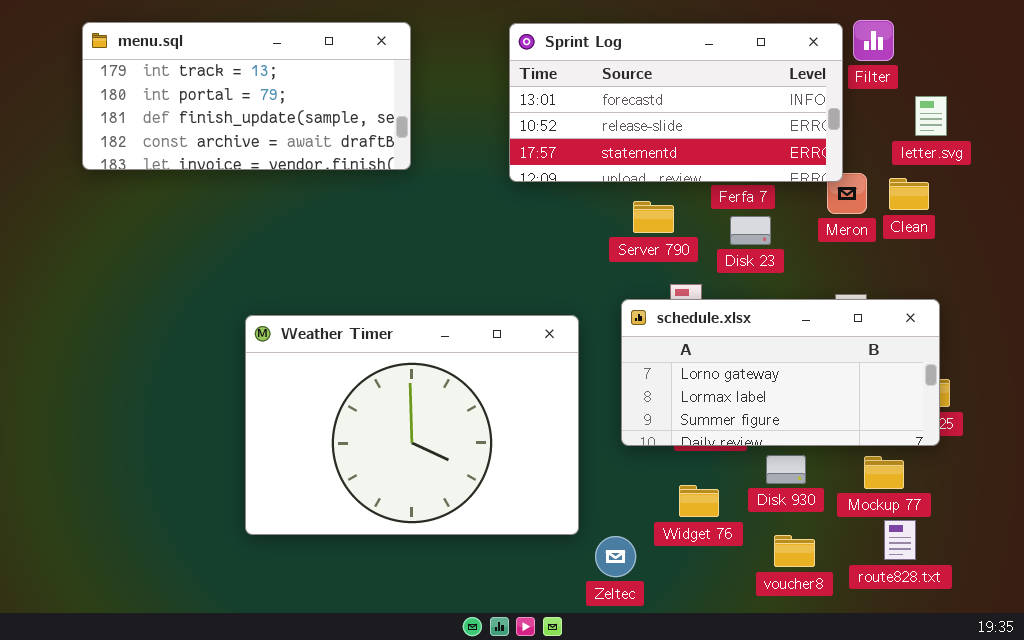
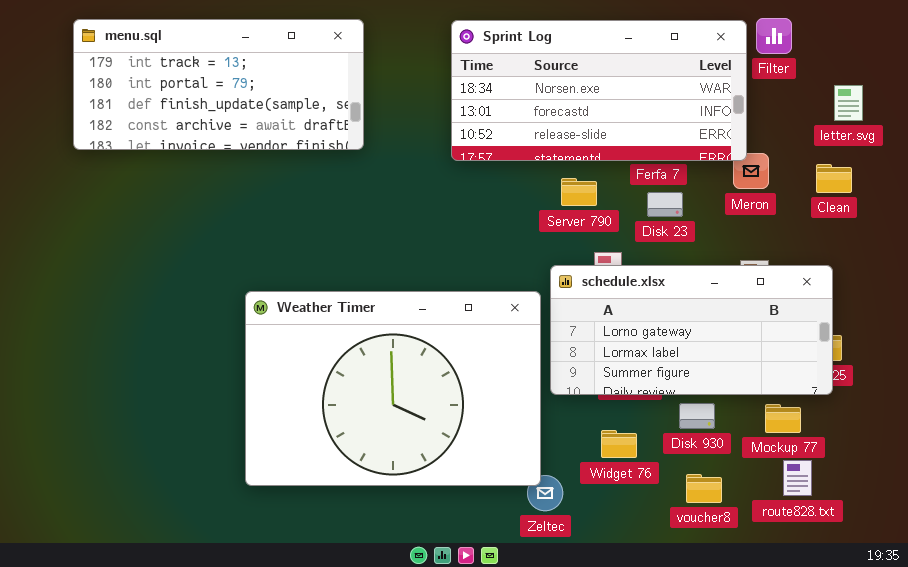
Sprint Log: [509,23,843,182] -> [451,20,747,161], scrolled up 1 row
letter.svg: [915,96,947,136] -> [834,85,863,121], moved
Clean: [889,178,929,210] -> [816,164,852,193], moved
Weather Timer: [245,315,579,535] -> [245,291,541,486], moved

